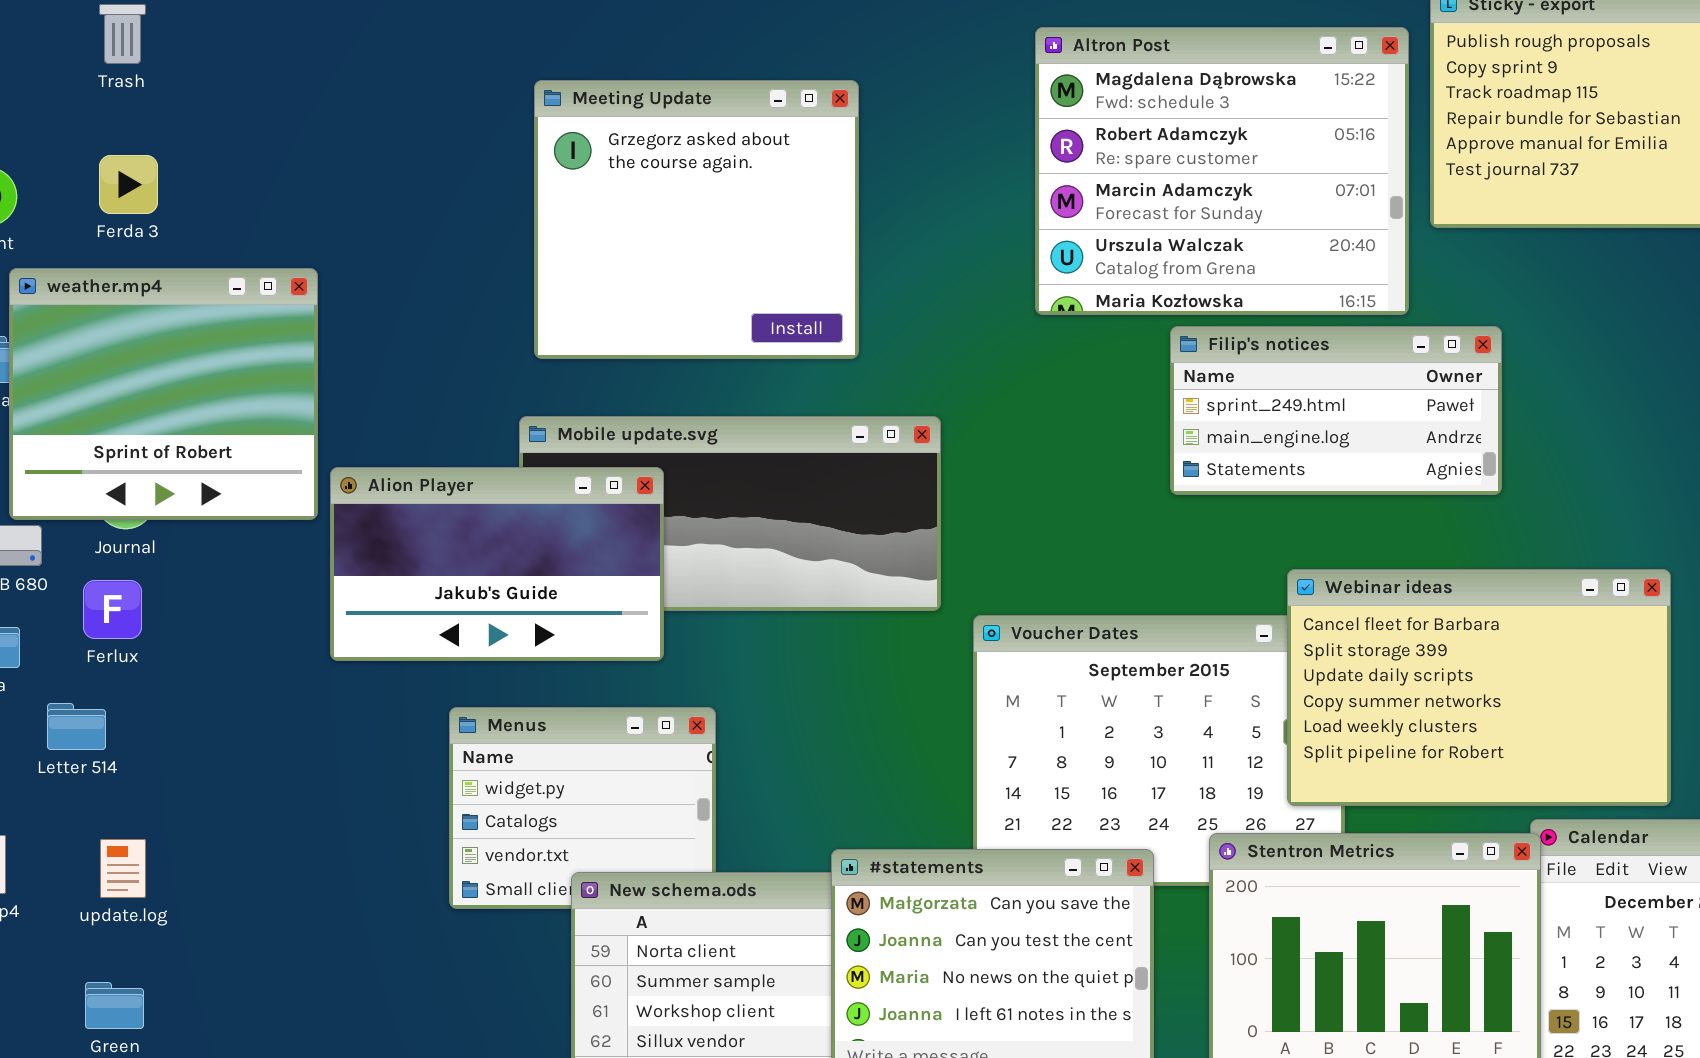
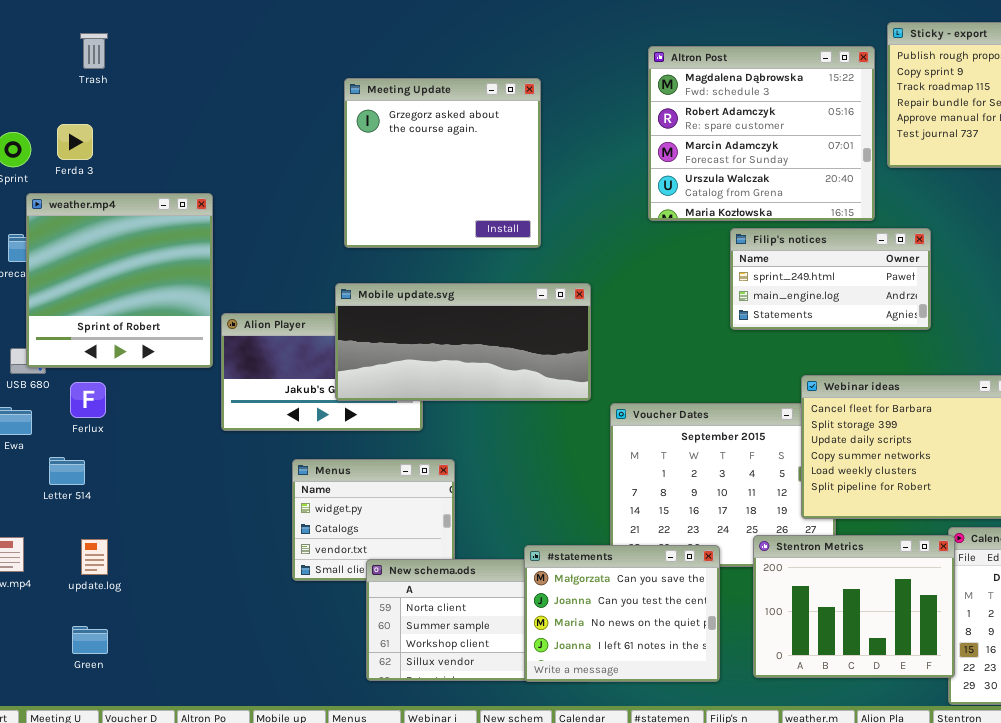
Ferda 3: [99,155,158,214] -> [57,124,93,160], moved
weather.mp4: [9,268,318,520] -> [26,193,213,368], resized
Mobile update.svg: [519,416,941,611] -> [335,283,591,401], raised

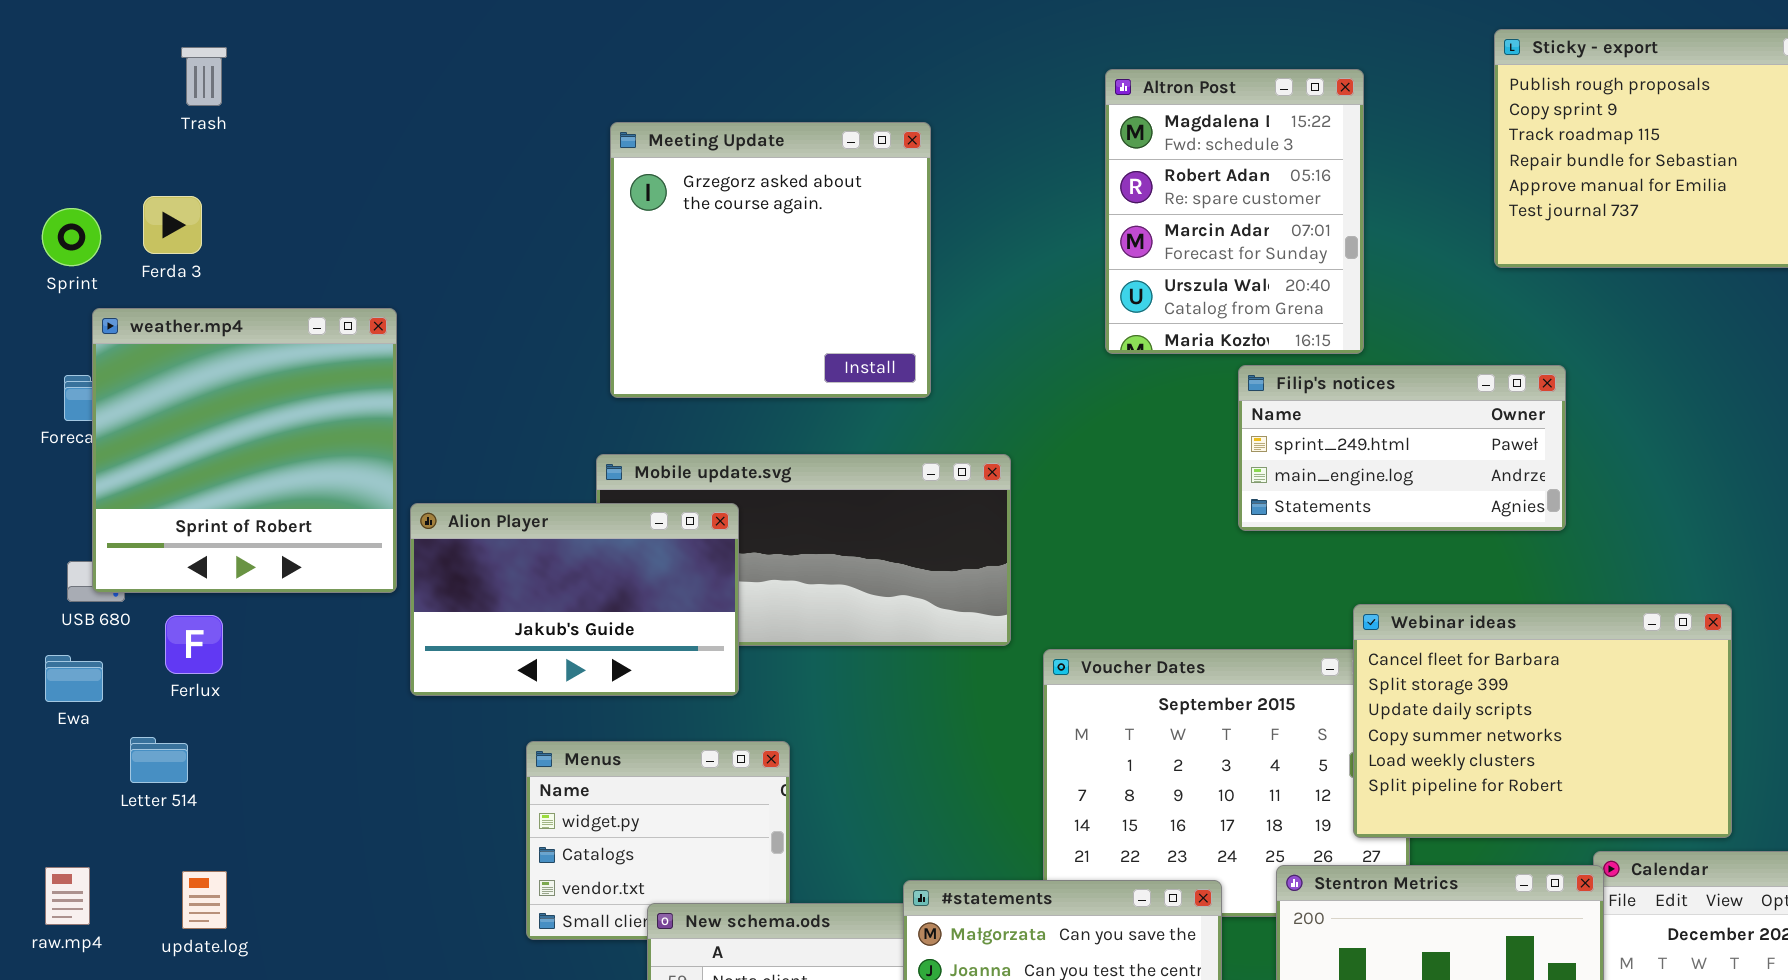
Altron Post: [648,46,875,221] -> [1105,69,1364,354], resized
Alion Player: [221,313,423,431] -> [410,503,739,696], raised

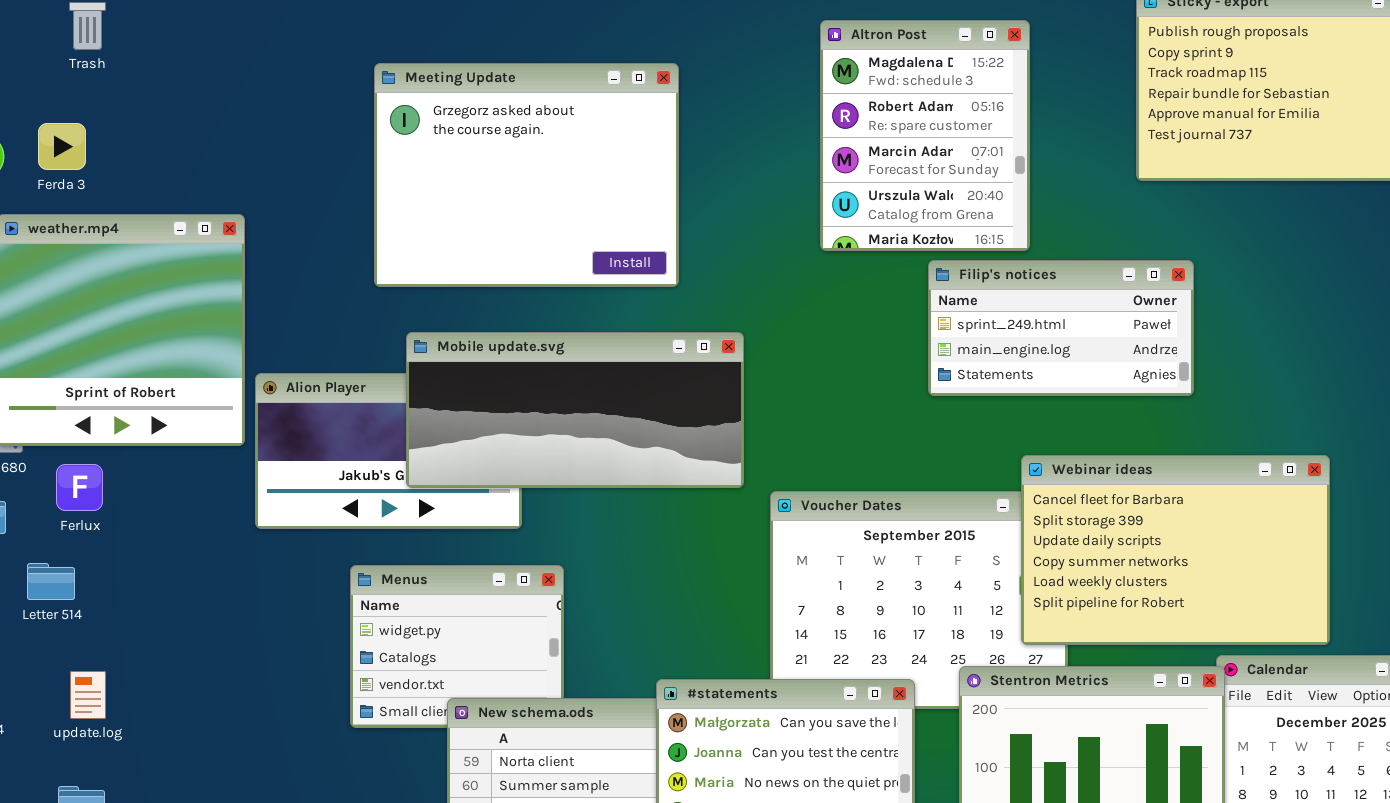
Meeting Update: [610,122,931,398] -> [374,63,679,287], resized
Mobile update.svg: [596,454,1011,646] -> [406,332,744,488], raised

